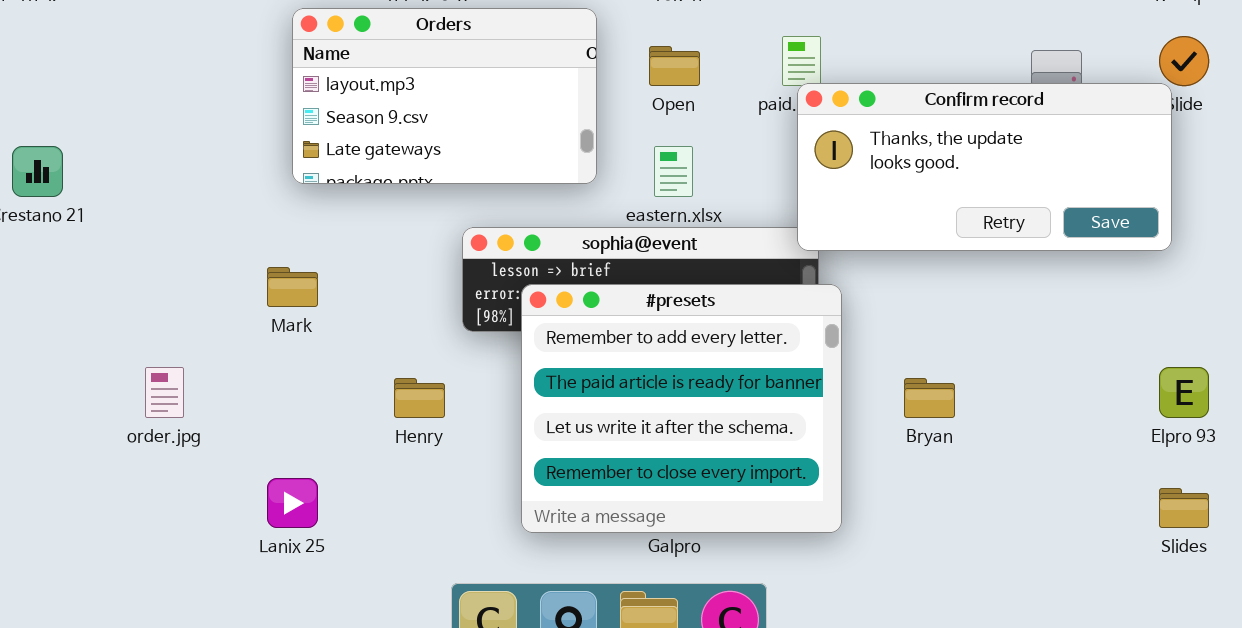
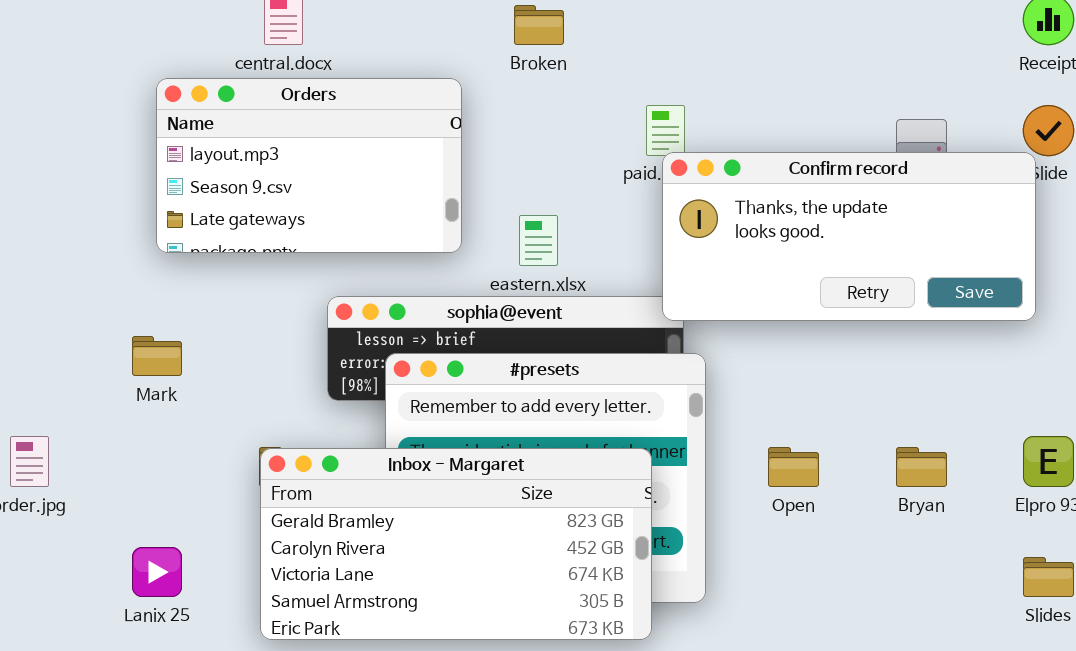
Open: [649,46,700,86] -> [768,447,819,487], moved
Bryan: [904,378,955,418] -> [896,447,947,487], moved
Inbox - Margaret: none -> [260,448,652,640], opened

